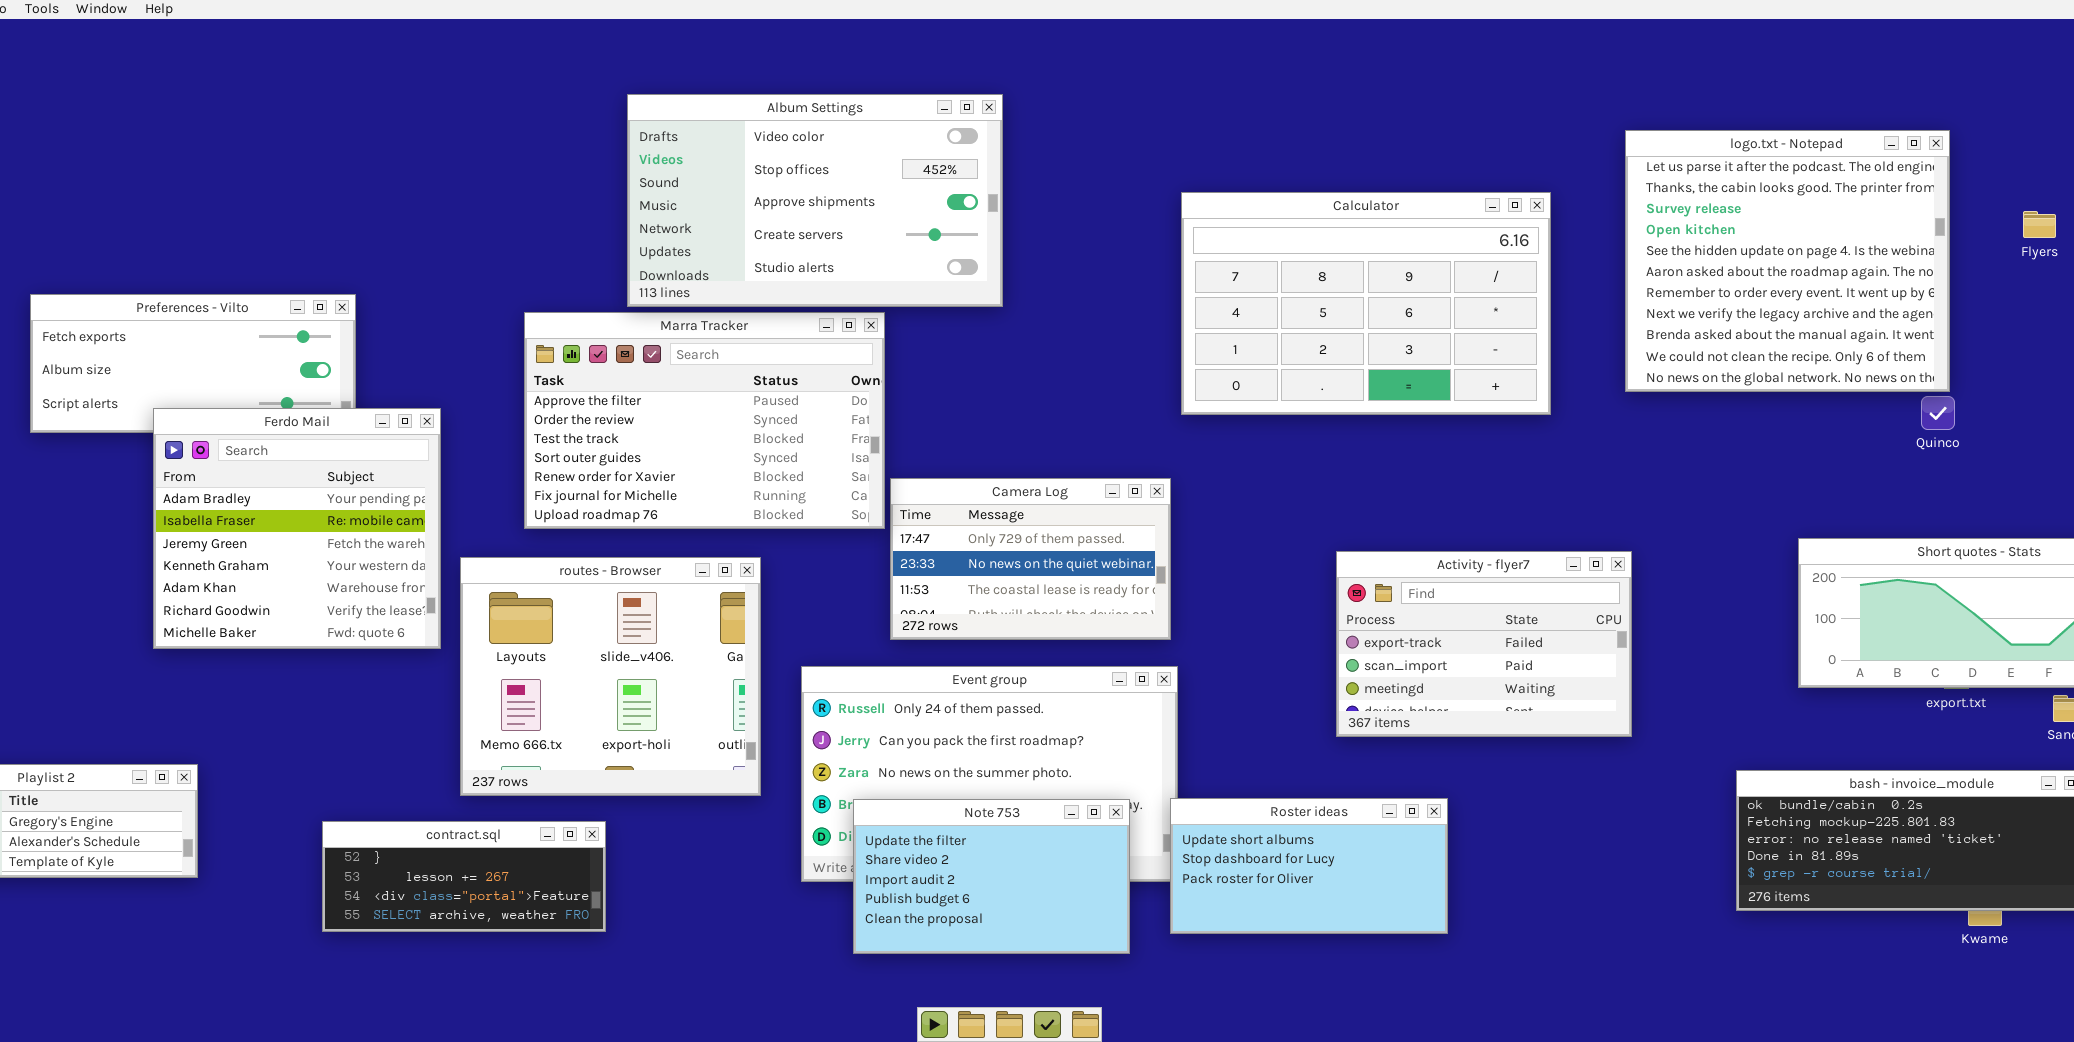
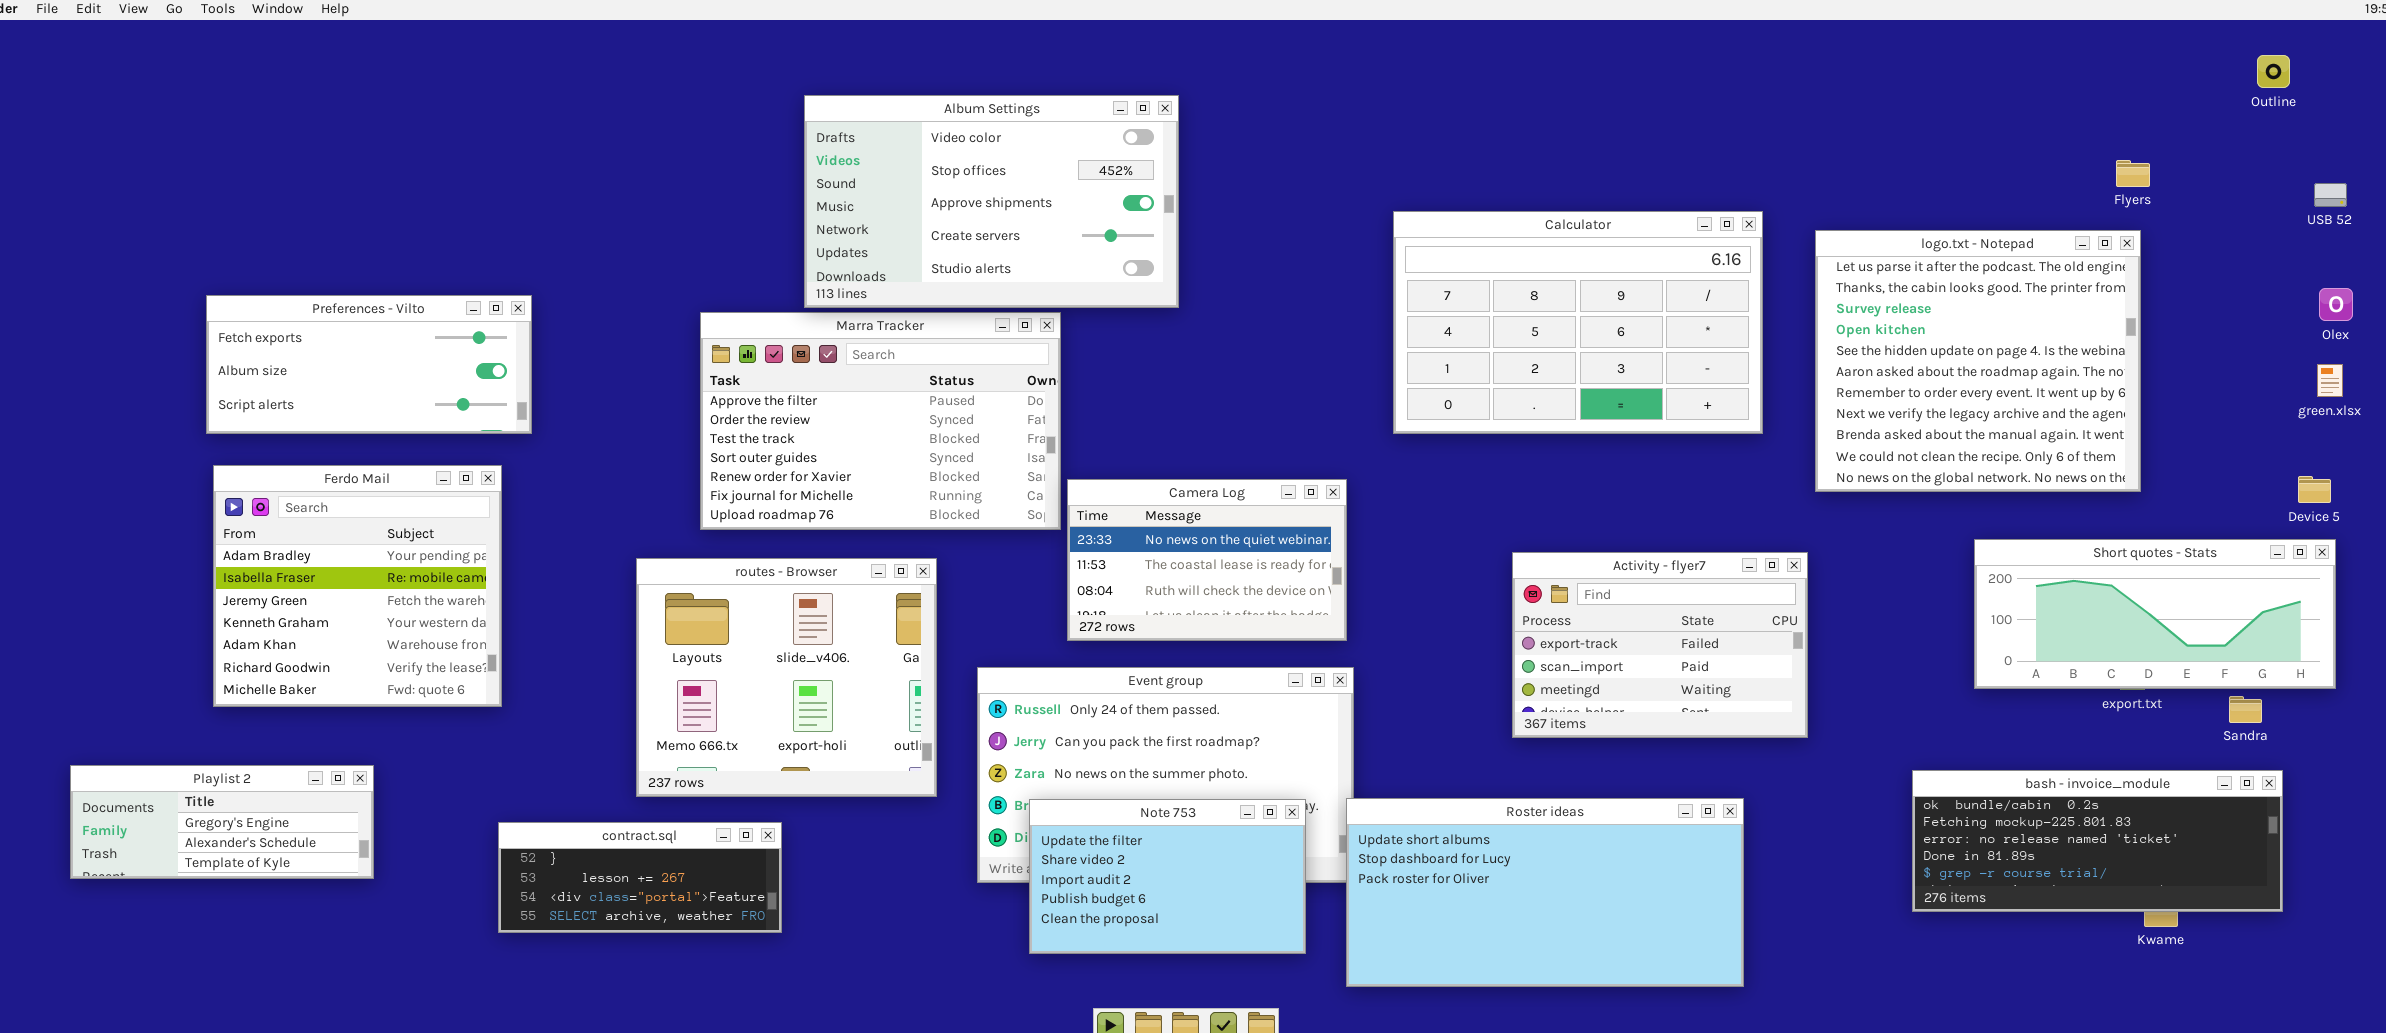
logo.txt - Notepad: [1625,130,1950,392] -> [1815,230,2141,492], moved
Calculator: [1181,192,1551,415] -> [1393,211,1763,434], moved
Flyers: [2023,211,2056,238] -> [2116,160,2150,187], moved
Ferdo Mail: [153,408,441,649] -> [213,465,502,707], moved
Camera Log: [890,478,1171,640] -> [1067,479,1347,641], scrolled down 1 row
Roster ideas: [1170,798,1448,934] -> [1346,798,1744,987], resized

